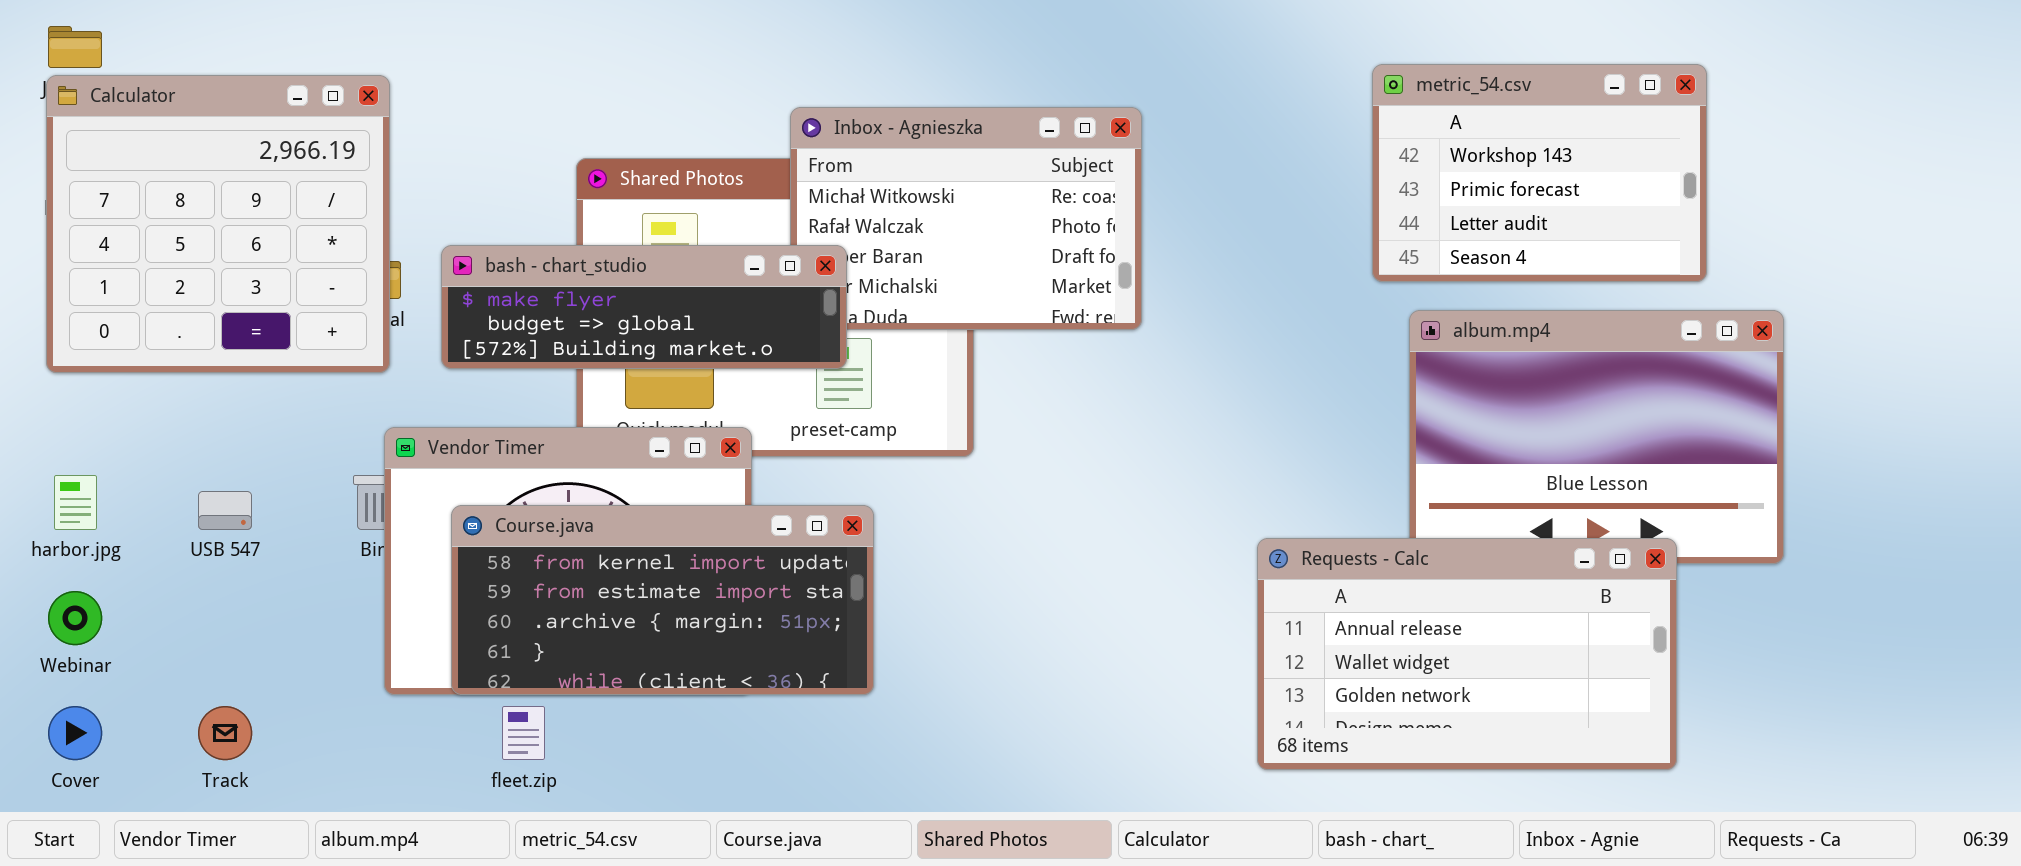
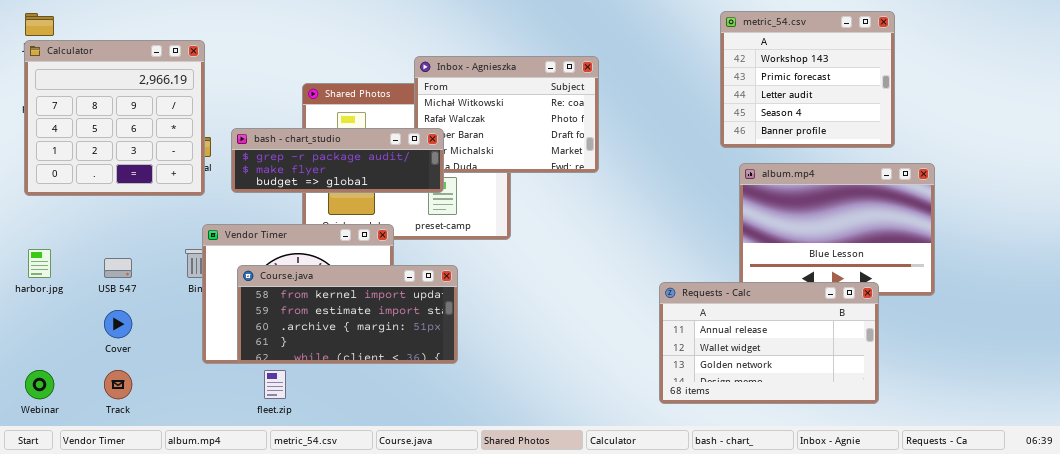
metric_54.csv: [1372,64,1707,282] -> [720,11,895,148], resized
bash - chart_studio: [441,245,847,369] -> [231,128,444,193], scrolled up 1 row
Webinar: [48,591,102,645] -> [25,370,54,399], moved
Cover: [48,706,102,760] -> [104,310,132,338], moved

